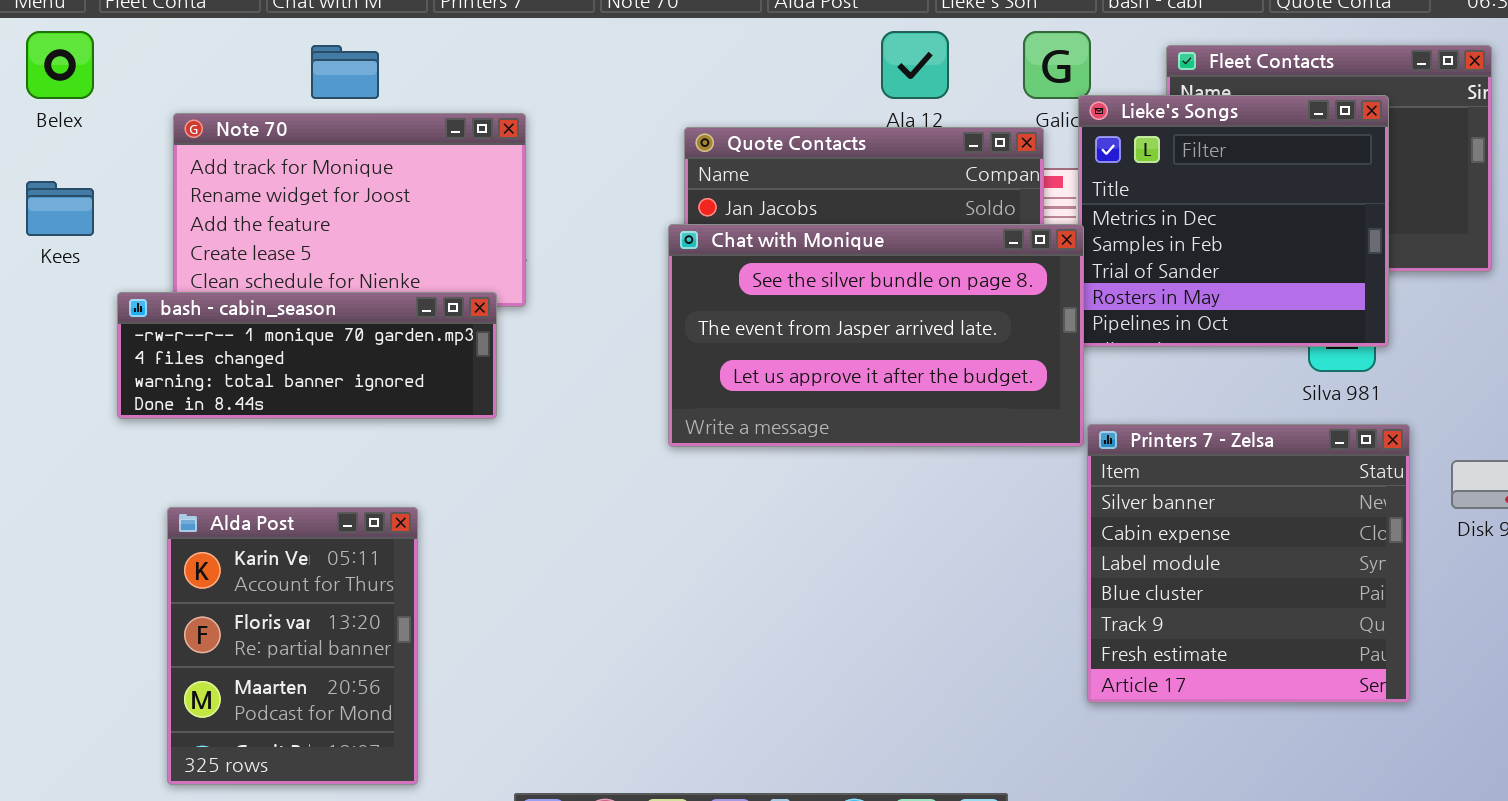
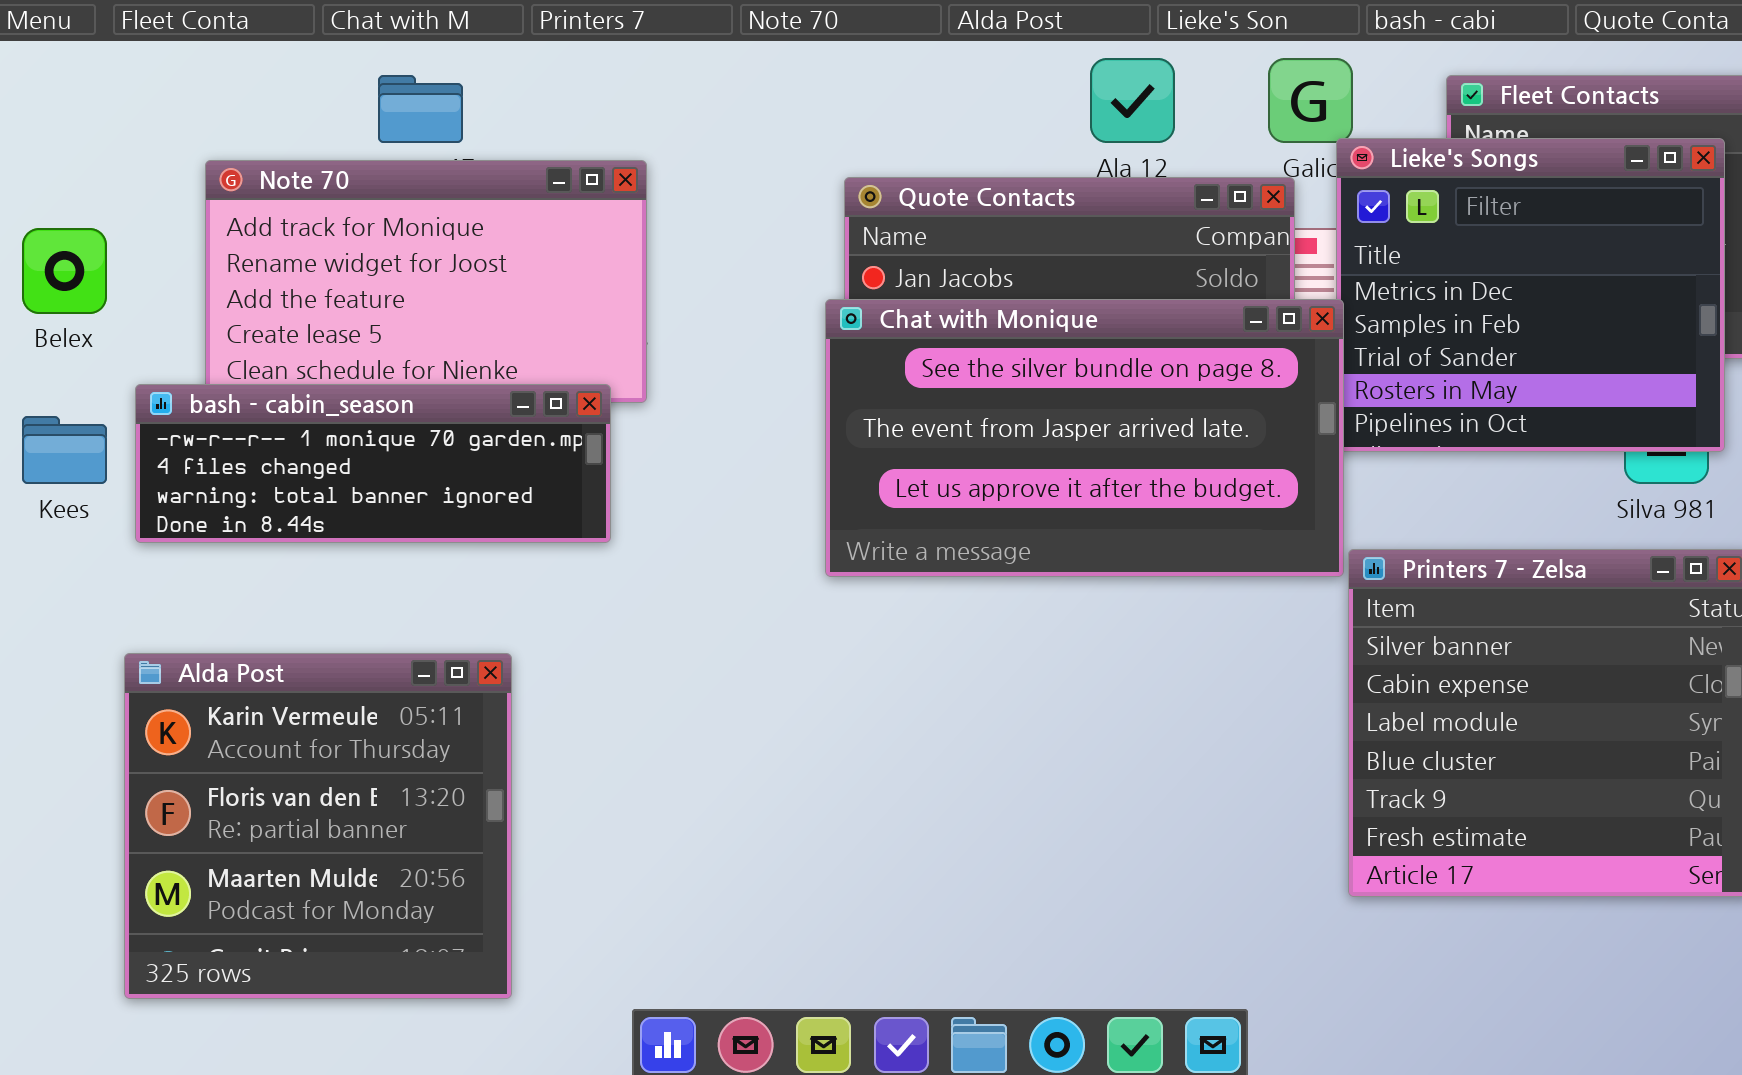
Belex: [26,31,94,99] -> [22,228,107,314], moved
Kees: [26,181,94,236] -> [22,416,107,484], moved
Alda Post: [167,507,418,785] -> [124,653,512,999], resized

